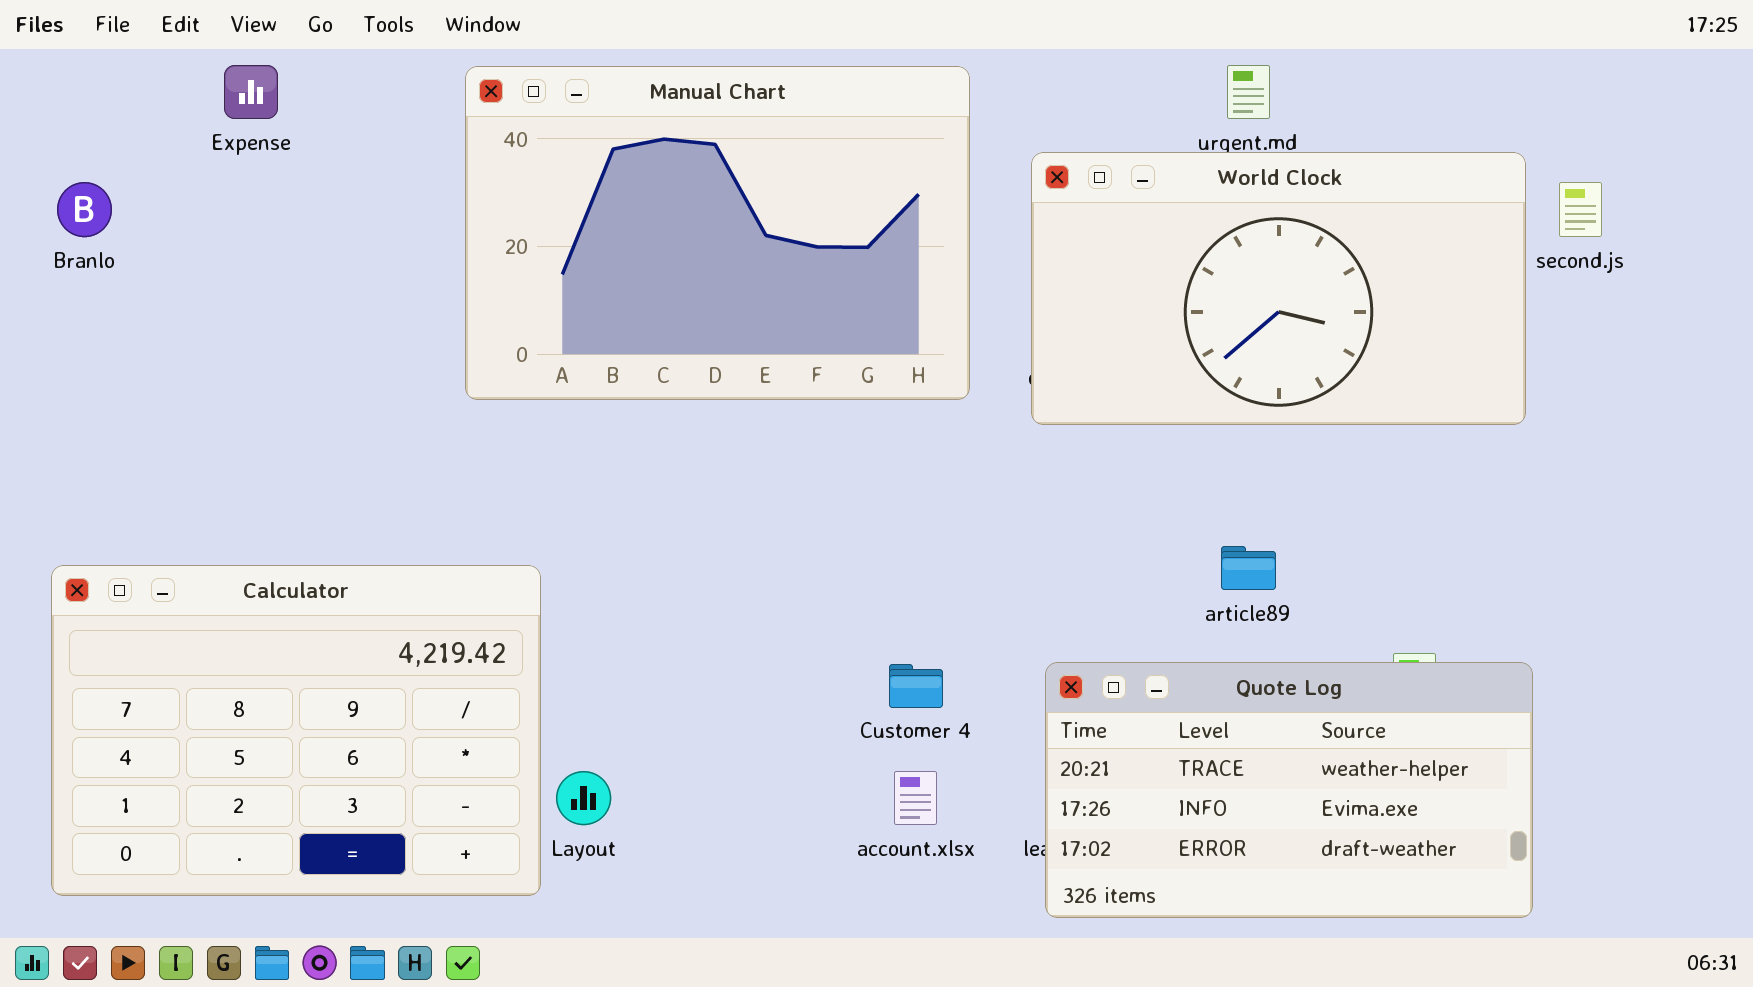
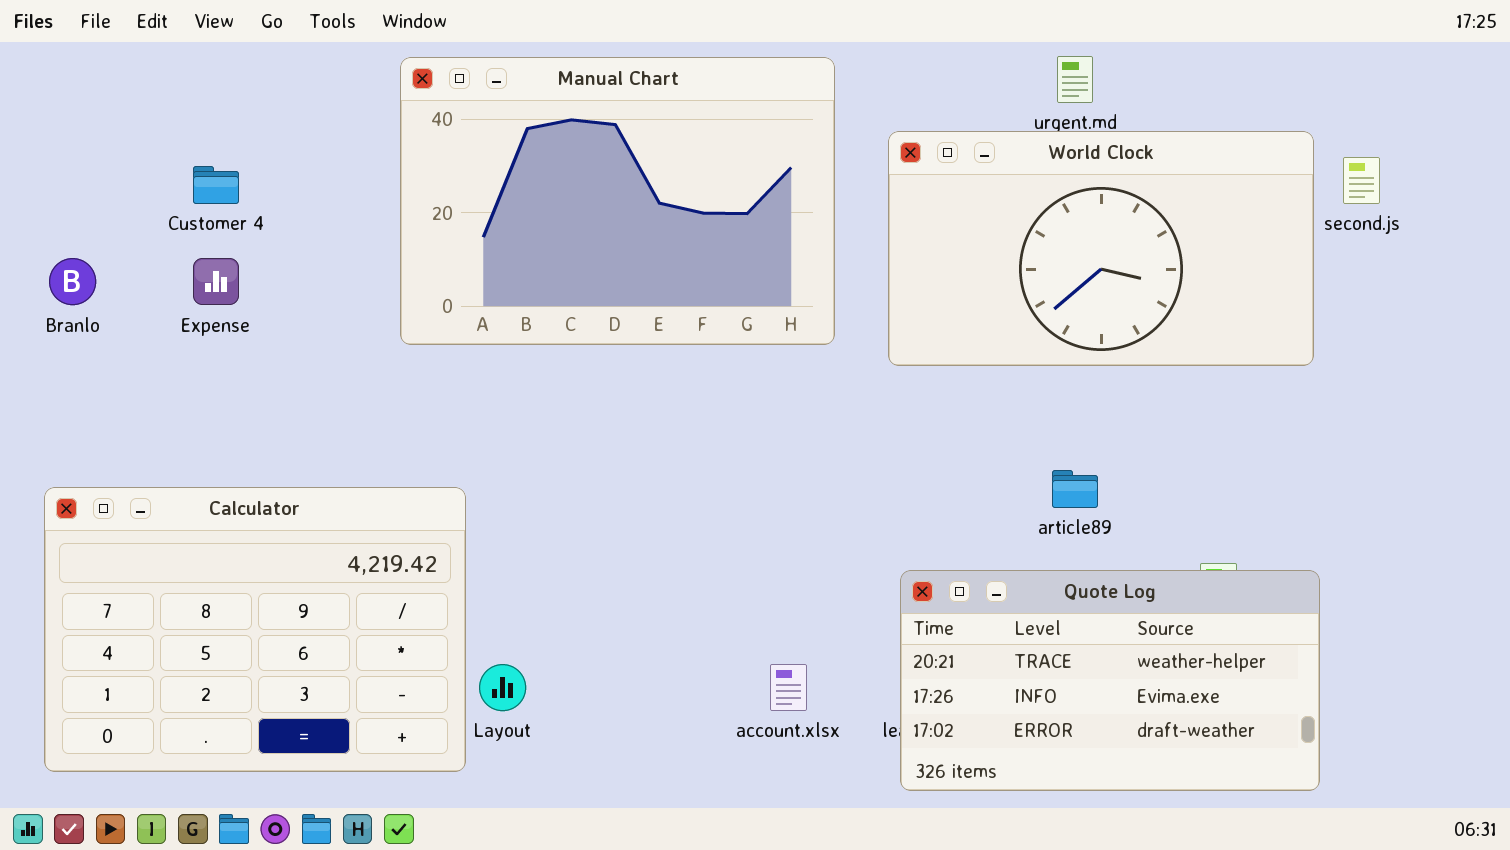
Expense: [224,65,278,119] -> [193,258,239,305], moved
Branlo: [57,182,112,237] -> [49,258,96,305], moved
Customer 4: [889,664,943,708] -> [193,166,239,204], moved

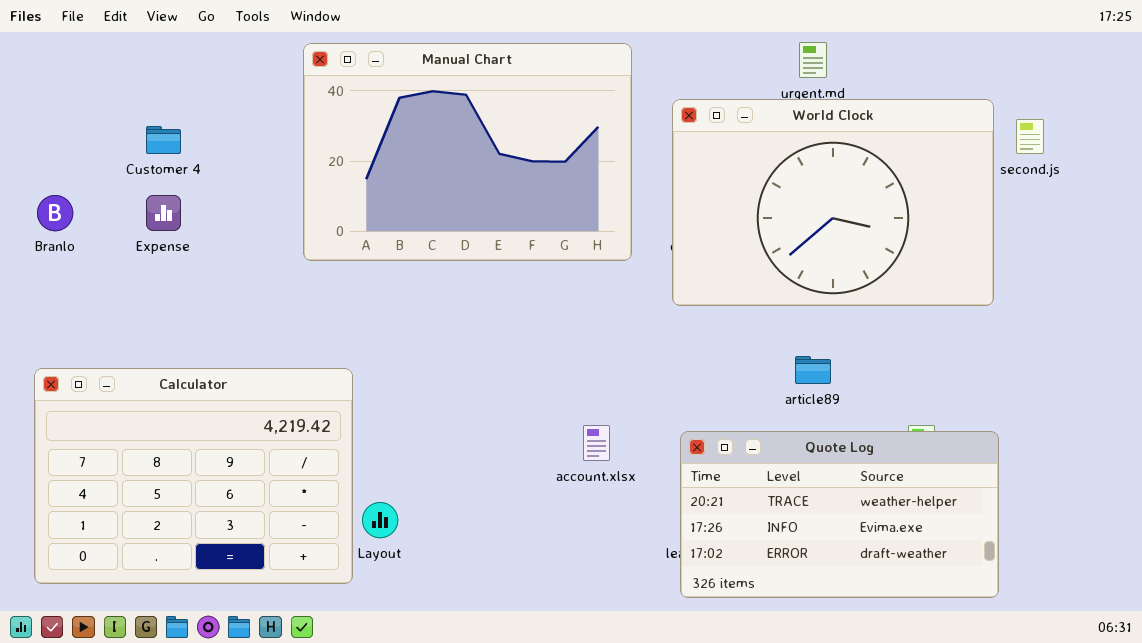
World Clock: [888,131,1314,366] -> [672,99,994,306], resized
account.xlsx: [770,664,807,711] -> [583,425,610,461], moved

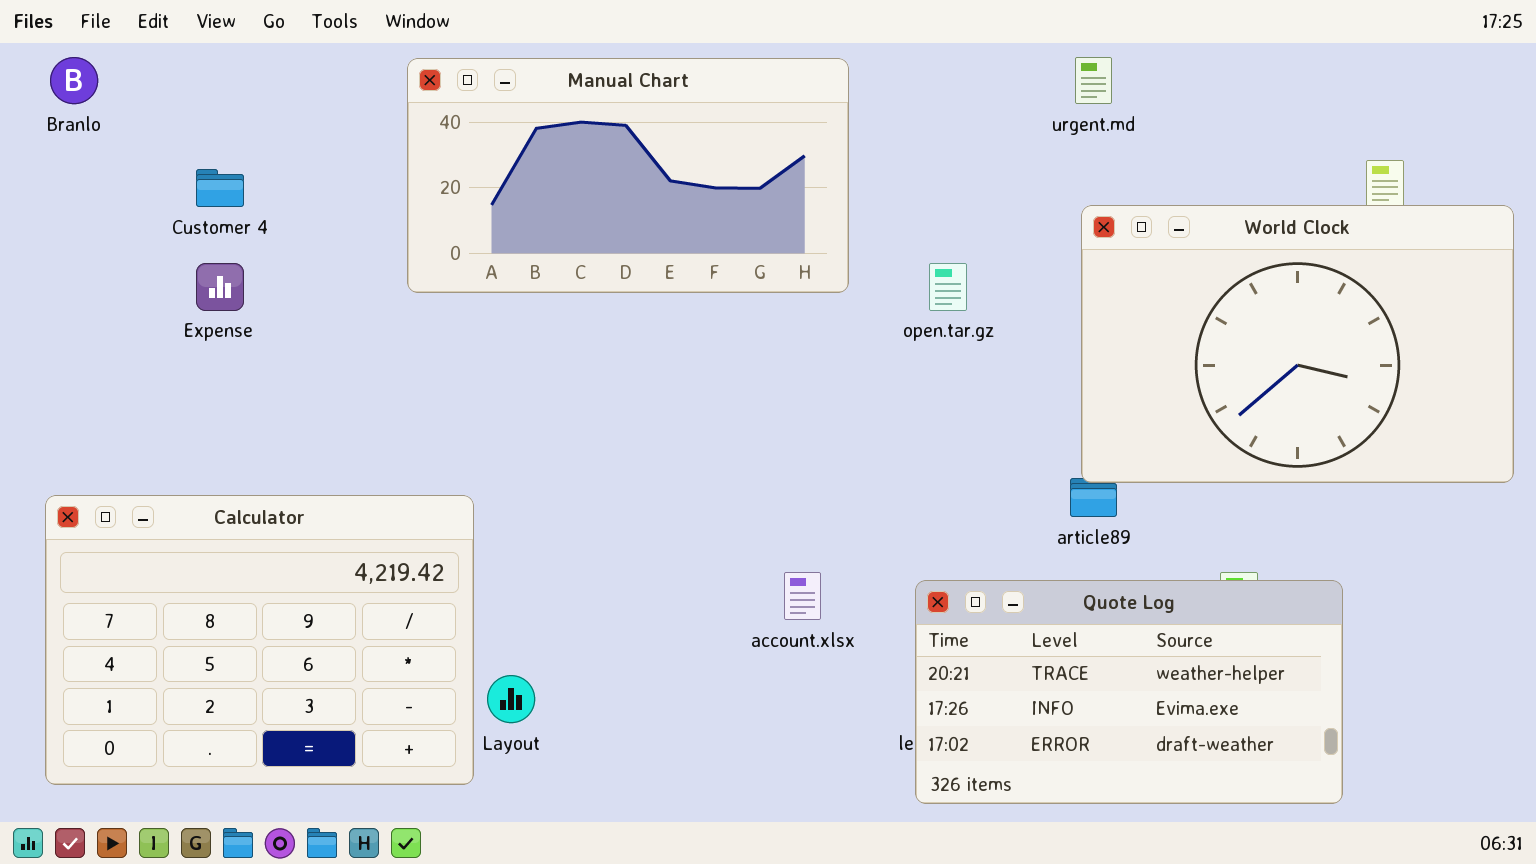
Manual Chart: [303,43,632,261] -> [407,58,849,293], resized
World Clock: [672,99,994,306] -> [1081,205,1514,483], moved
Branlo: [37,195,73,231] -> [50,57,98,104], moved

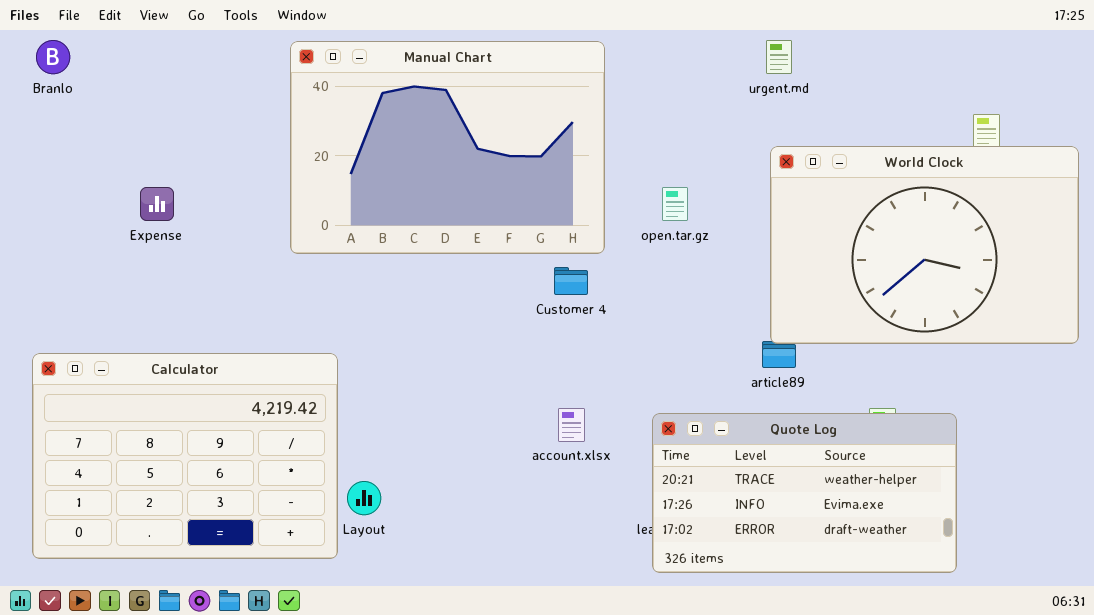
Manual Chart: [407,58,849,293] -> [290,41,605,254], resized
Customer 4: [196,169,244,207] -> [554,267,588,295], moved

